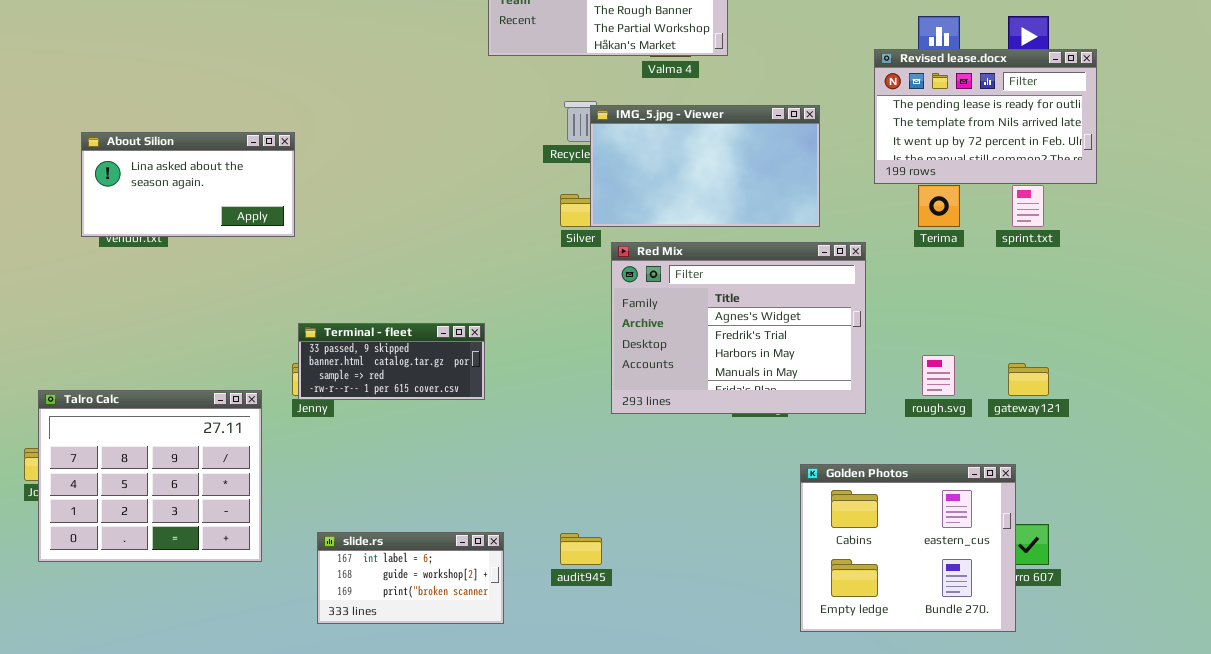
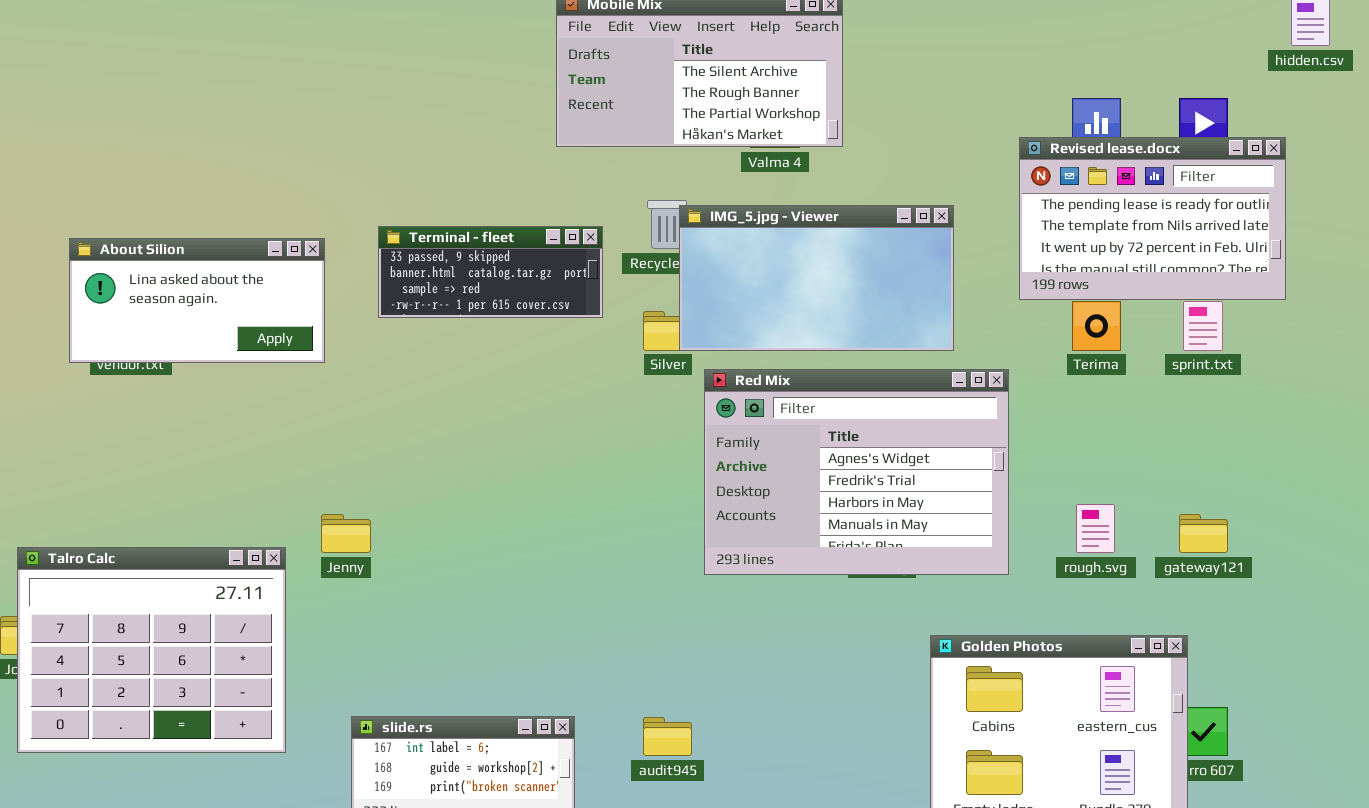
Terminal - fleet: [298,323,485,400] -> [378,226,603,318], moved

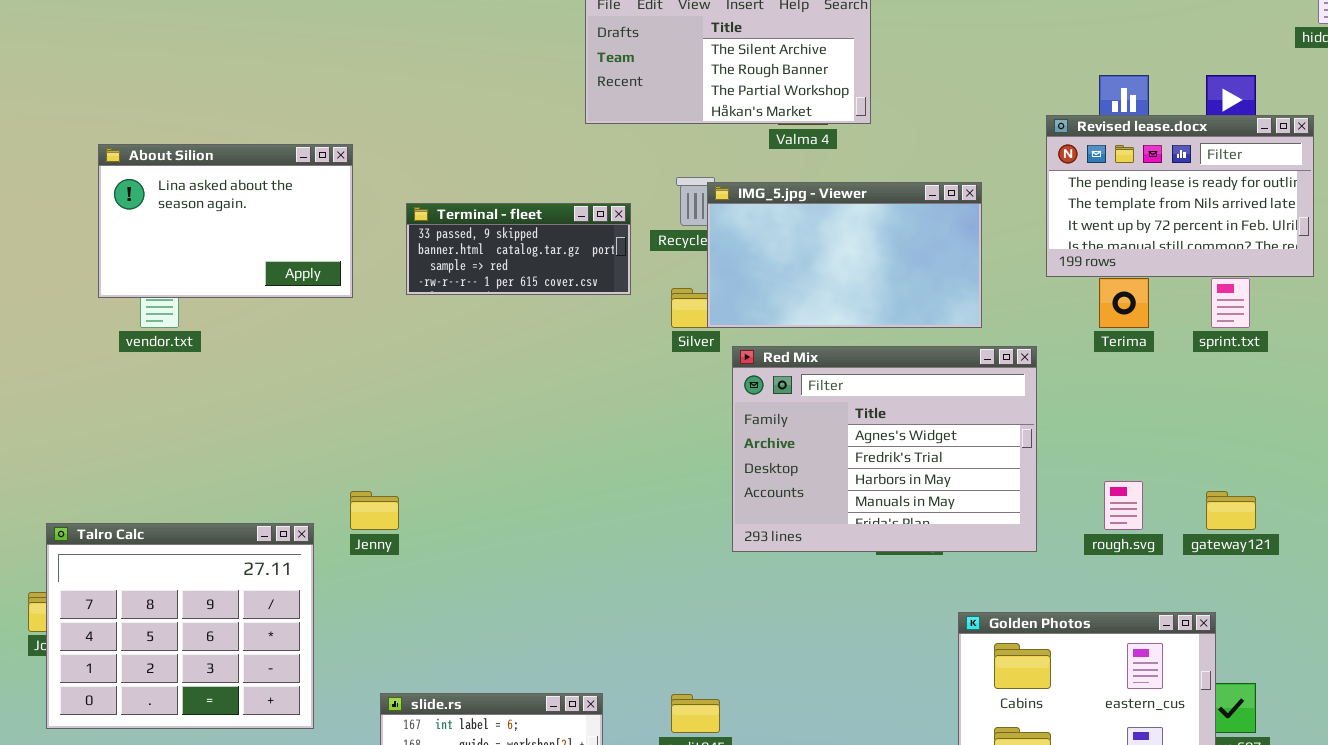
About Silion: [69,238,325,363] -> [98,144,353,298], moved, resized

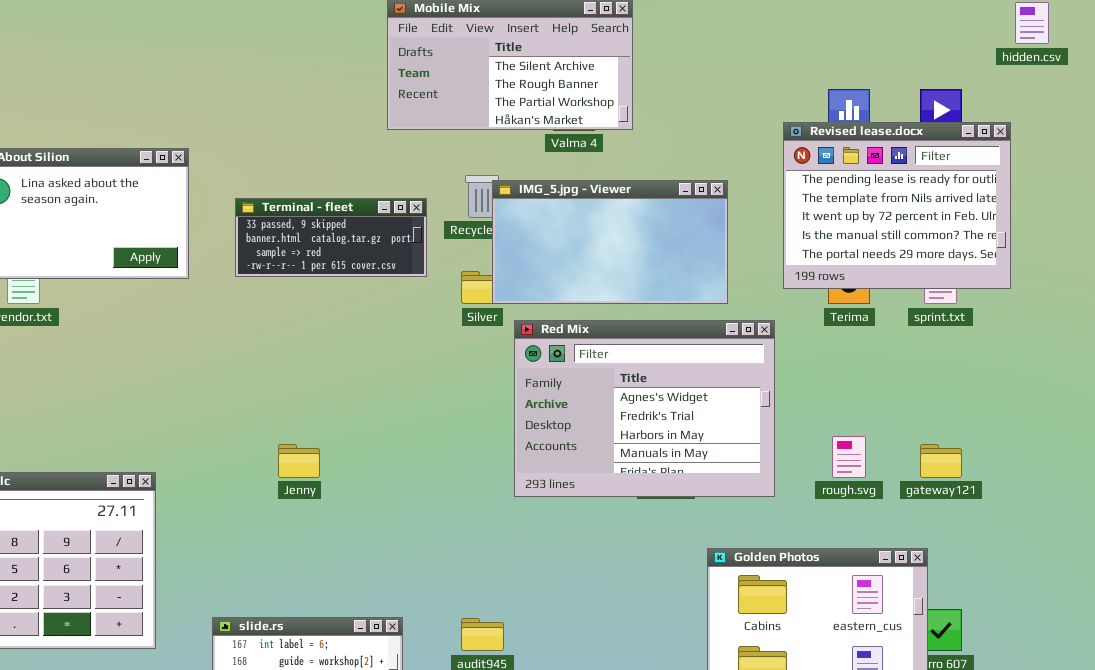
Revised lease.docx: [1046,115,1314,277] -> [783,122,1011,289], resized
Jenny: [350,491,399,530] -> [278,444,320,478], moved

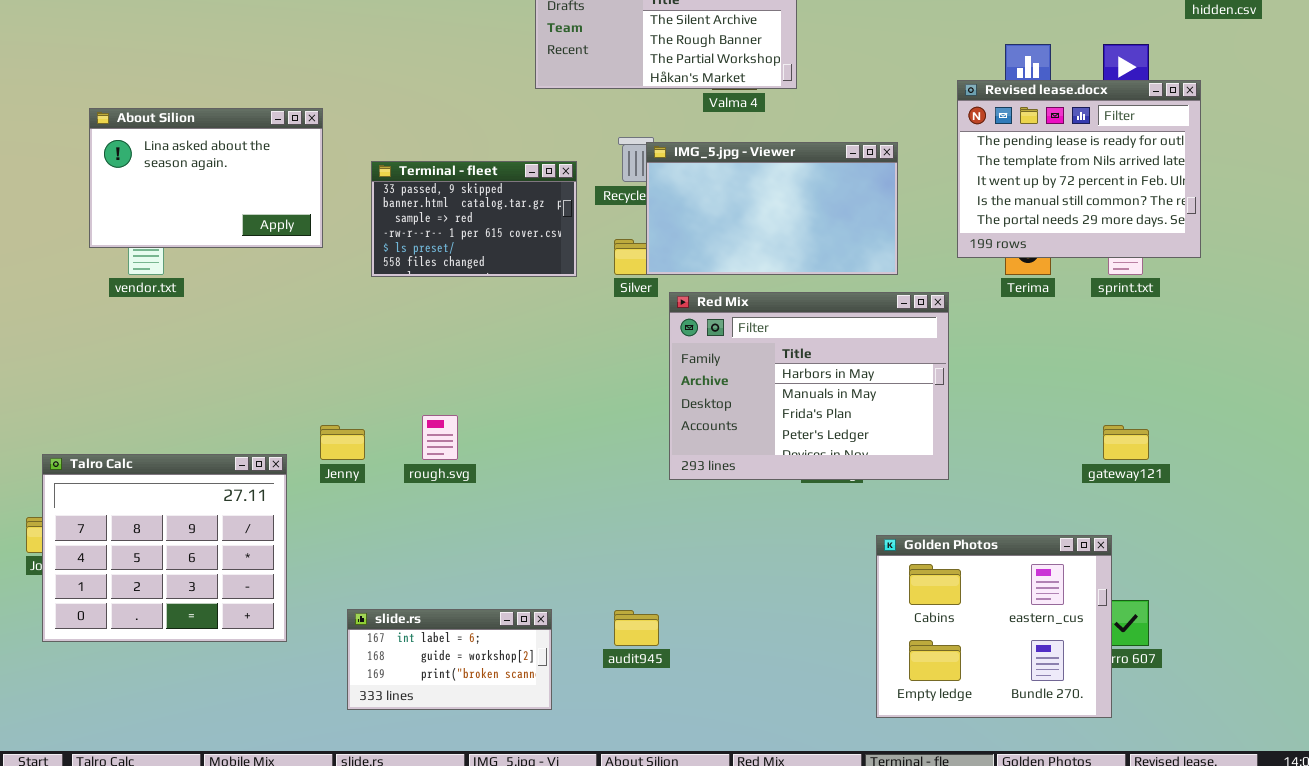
Terminal - fleet: [235,198,427,277] -> [371,161,577,277], resized
Red Mix: [514,320,775,497] -> [669,292,949,480], scrolled down 2 rows
rough.svg: [832,436,866,478] -> [422,415,458,460], moved
Jenny: [278,444,320,478] -> [320,425,365,460], moved

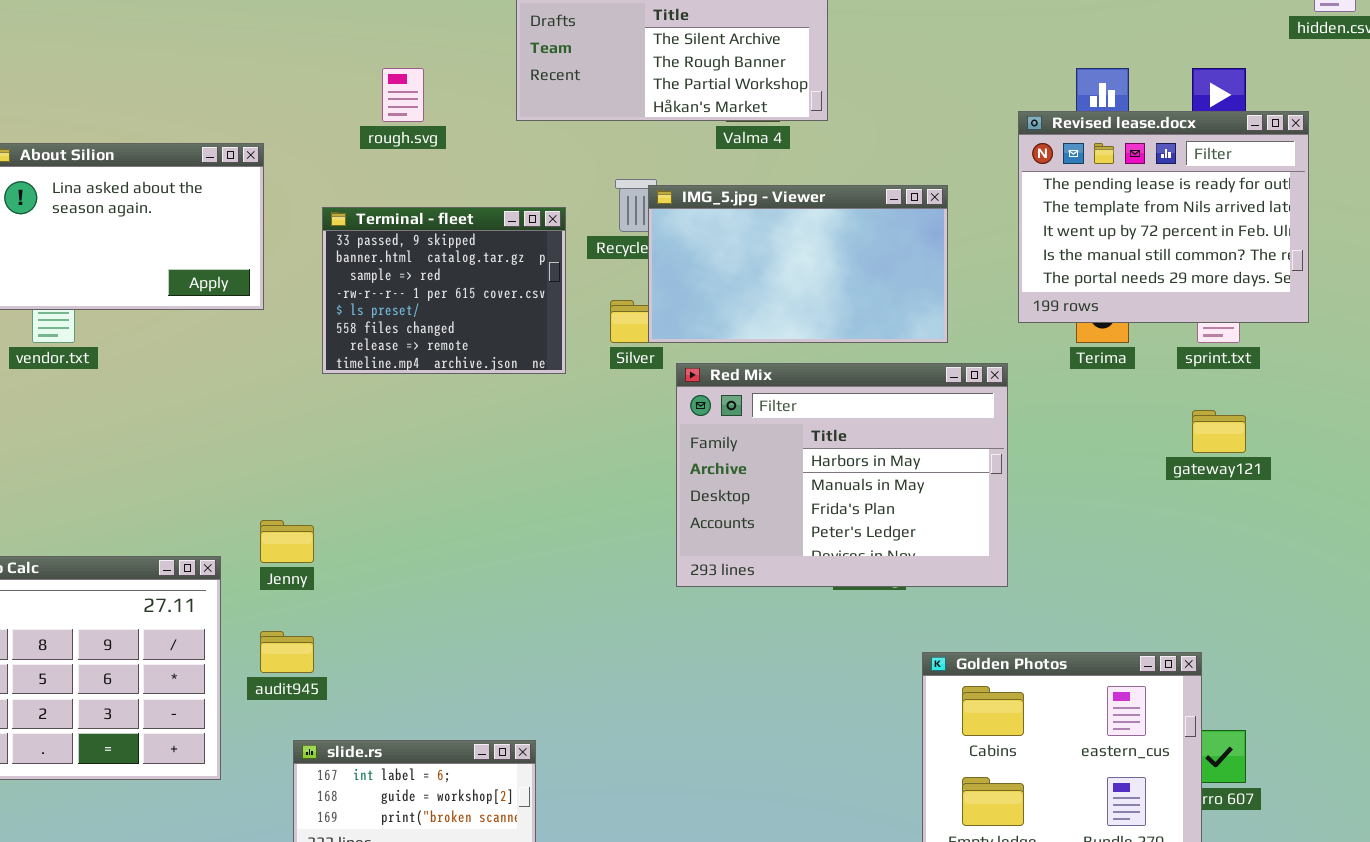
Terminal - fleet: [371,161,577,277] -> [322,207,566,374], resized
rough.svg: [422,415,458,460] -> [382,68,424,122], moved
gateway121: [1103,425,1149,460] -> [1192,410,1246,453], moved
audit945: [614,610,659,646] -> [260,631,314,673], moved

